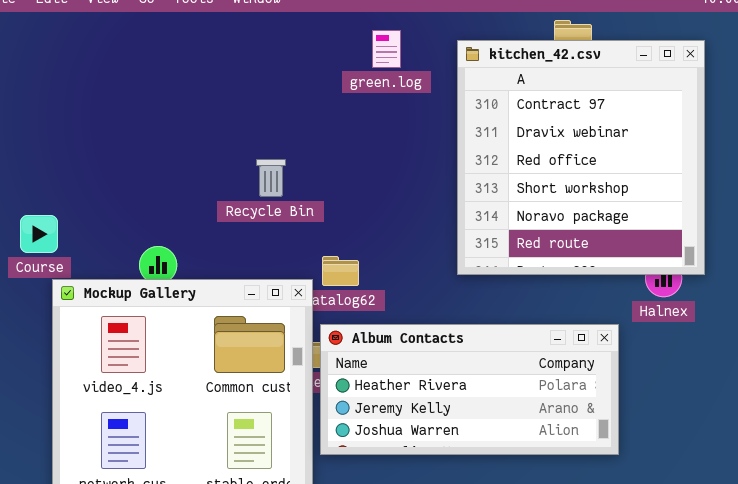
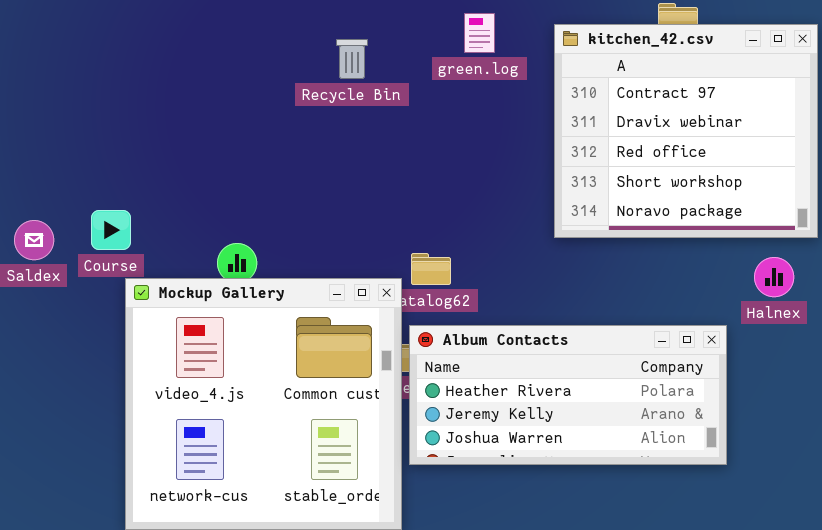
kitchen_42.csv: [457,40,705,275] -> [554,24,818,238], resized
Recycle Bin: [256,159,286,197] -> [336,39,368,79], moved

